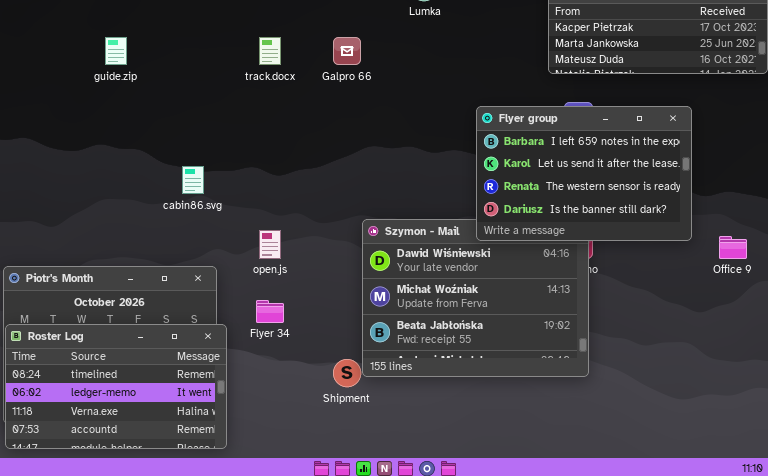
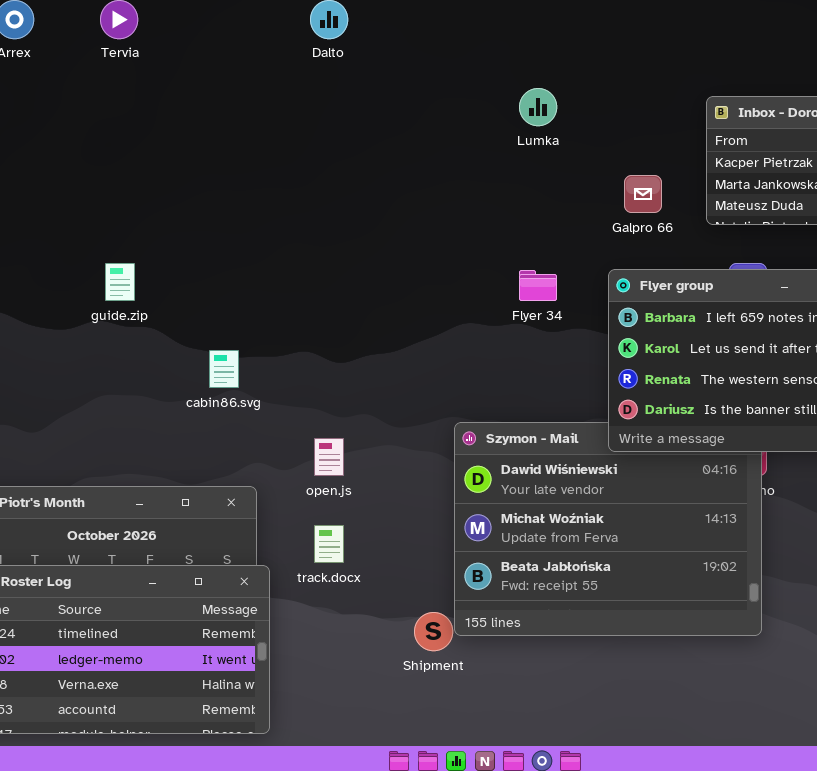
guide.zip: [105,37,127,65] -> [105,263,135,301], moved
track.docx: [259,37,281,65] -> [314,525,344,563], moved
Galpro 66: [333,37,361,65] -> [624,175,662,213], moved
Flyer 34: [256,300,284,323] -> [519,270,557,301], moved

